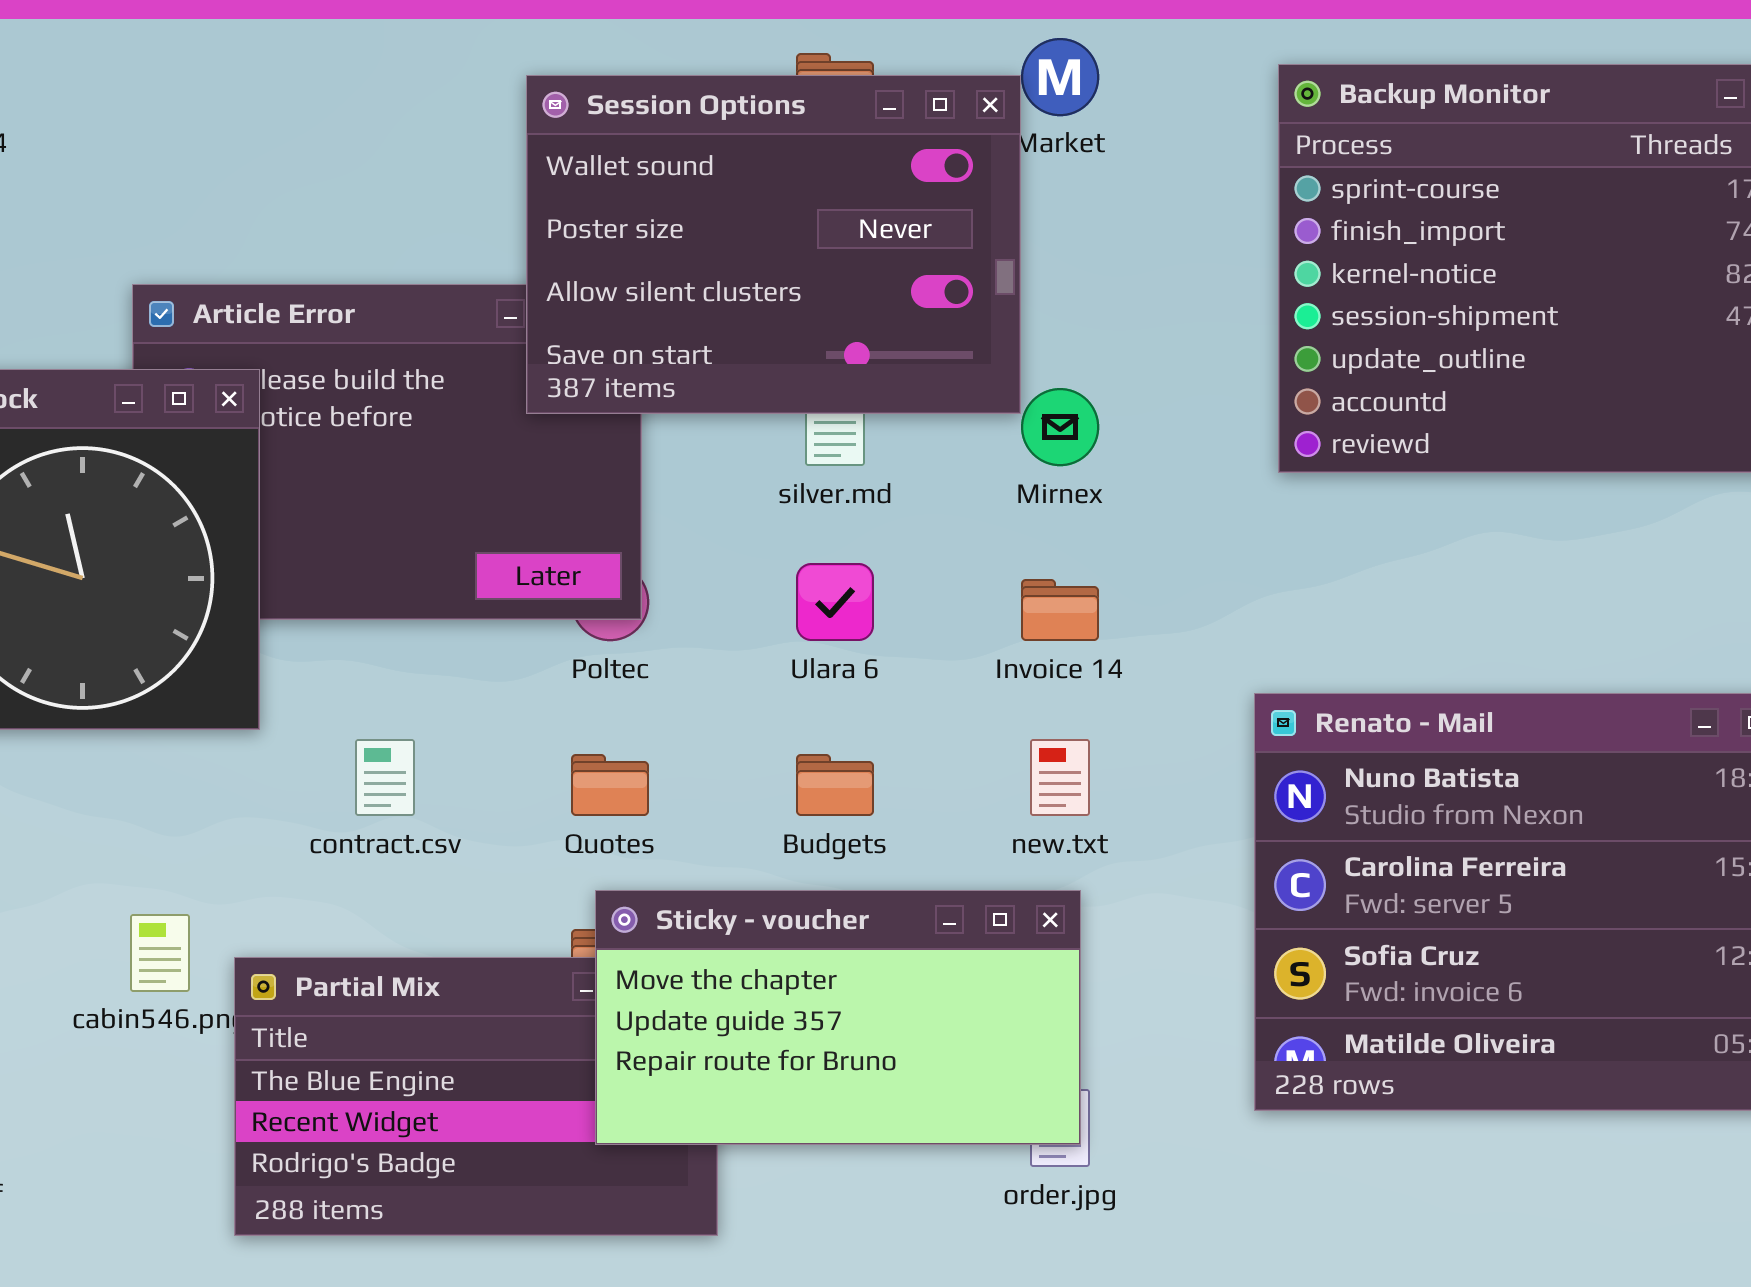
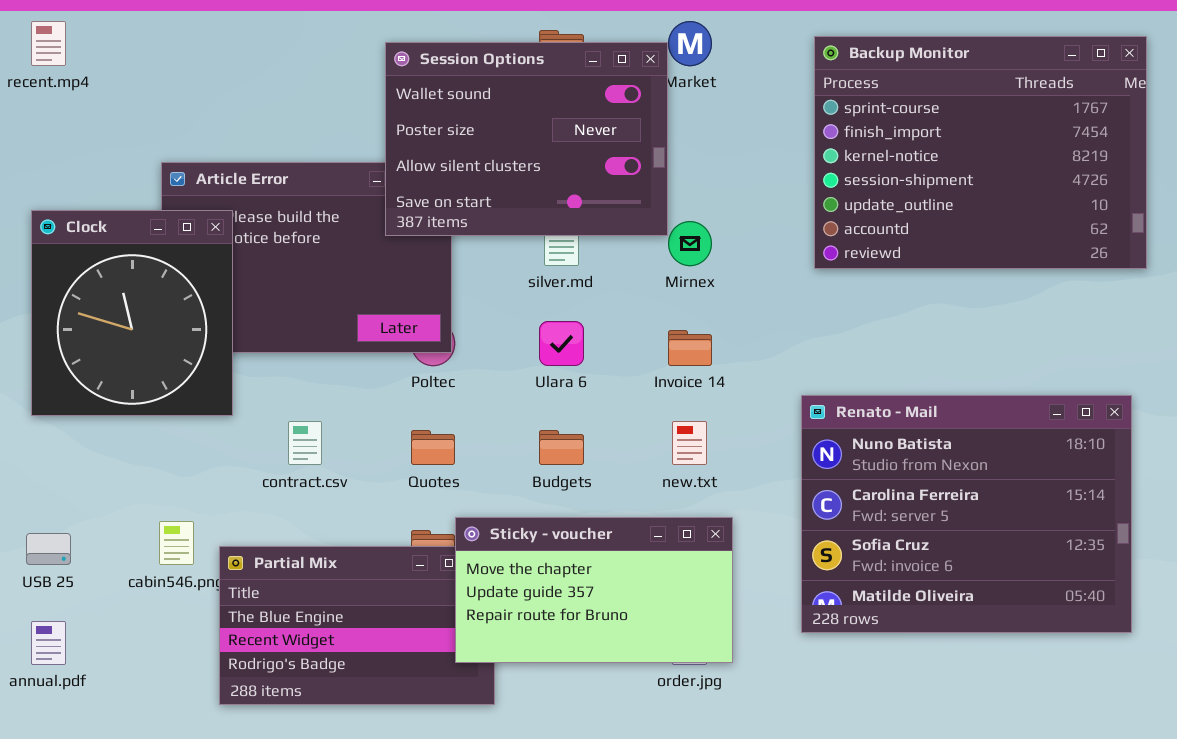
Sticky - voucher: [595,890,1081,1145] -> [455,517,733,663], moved

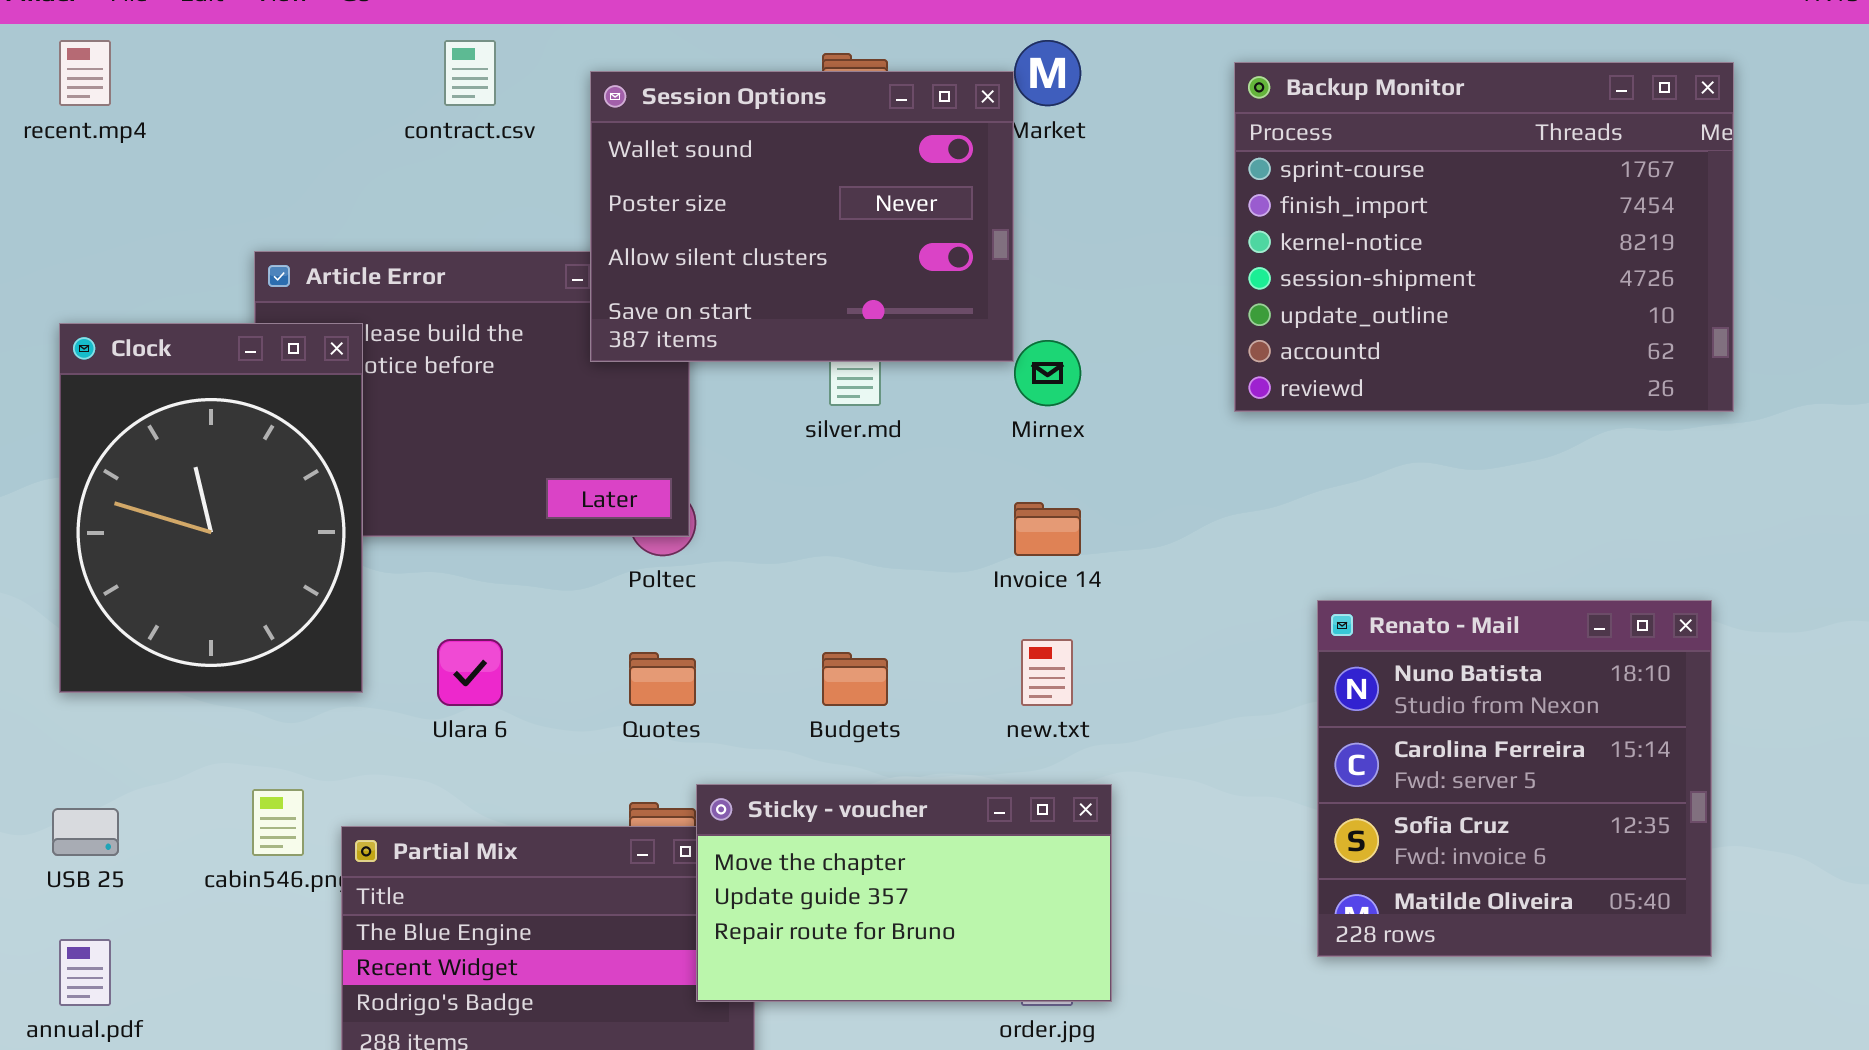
Clock: [31,210,233,416] -> [59,323,363,693], resized
Ulara 6: [539,321,584,366] -> [437,639,503,706], moved
Renato - Mail: [801,395,1132,633] -> [1317,600,1712,957], resized
contract.csv: [288,421,322,465] -> [444,40,496,106], moved

